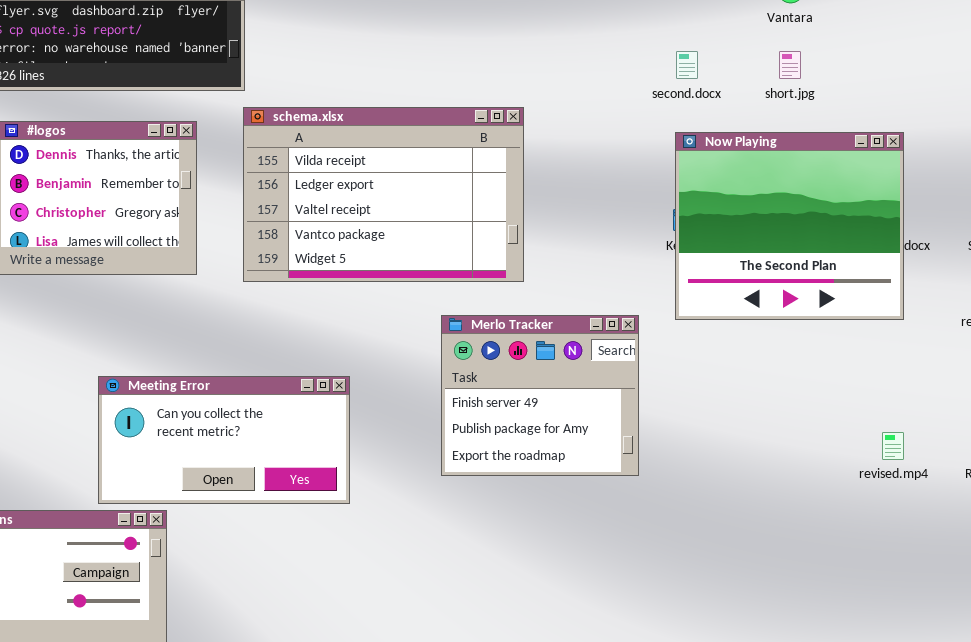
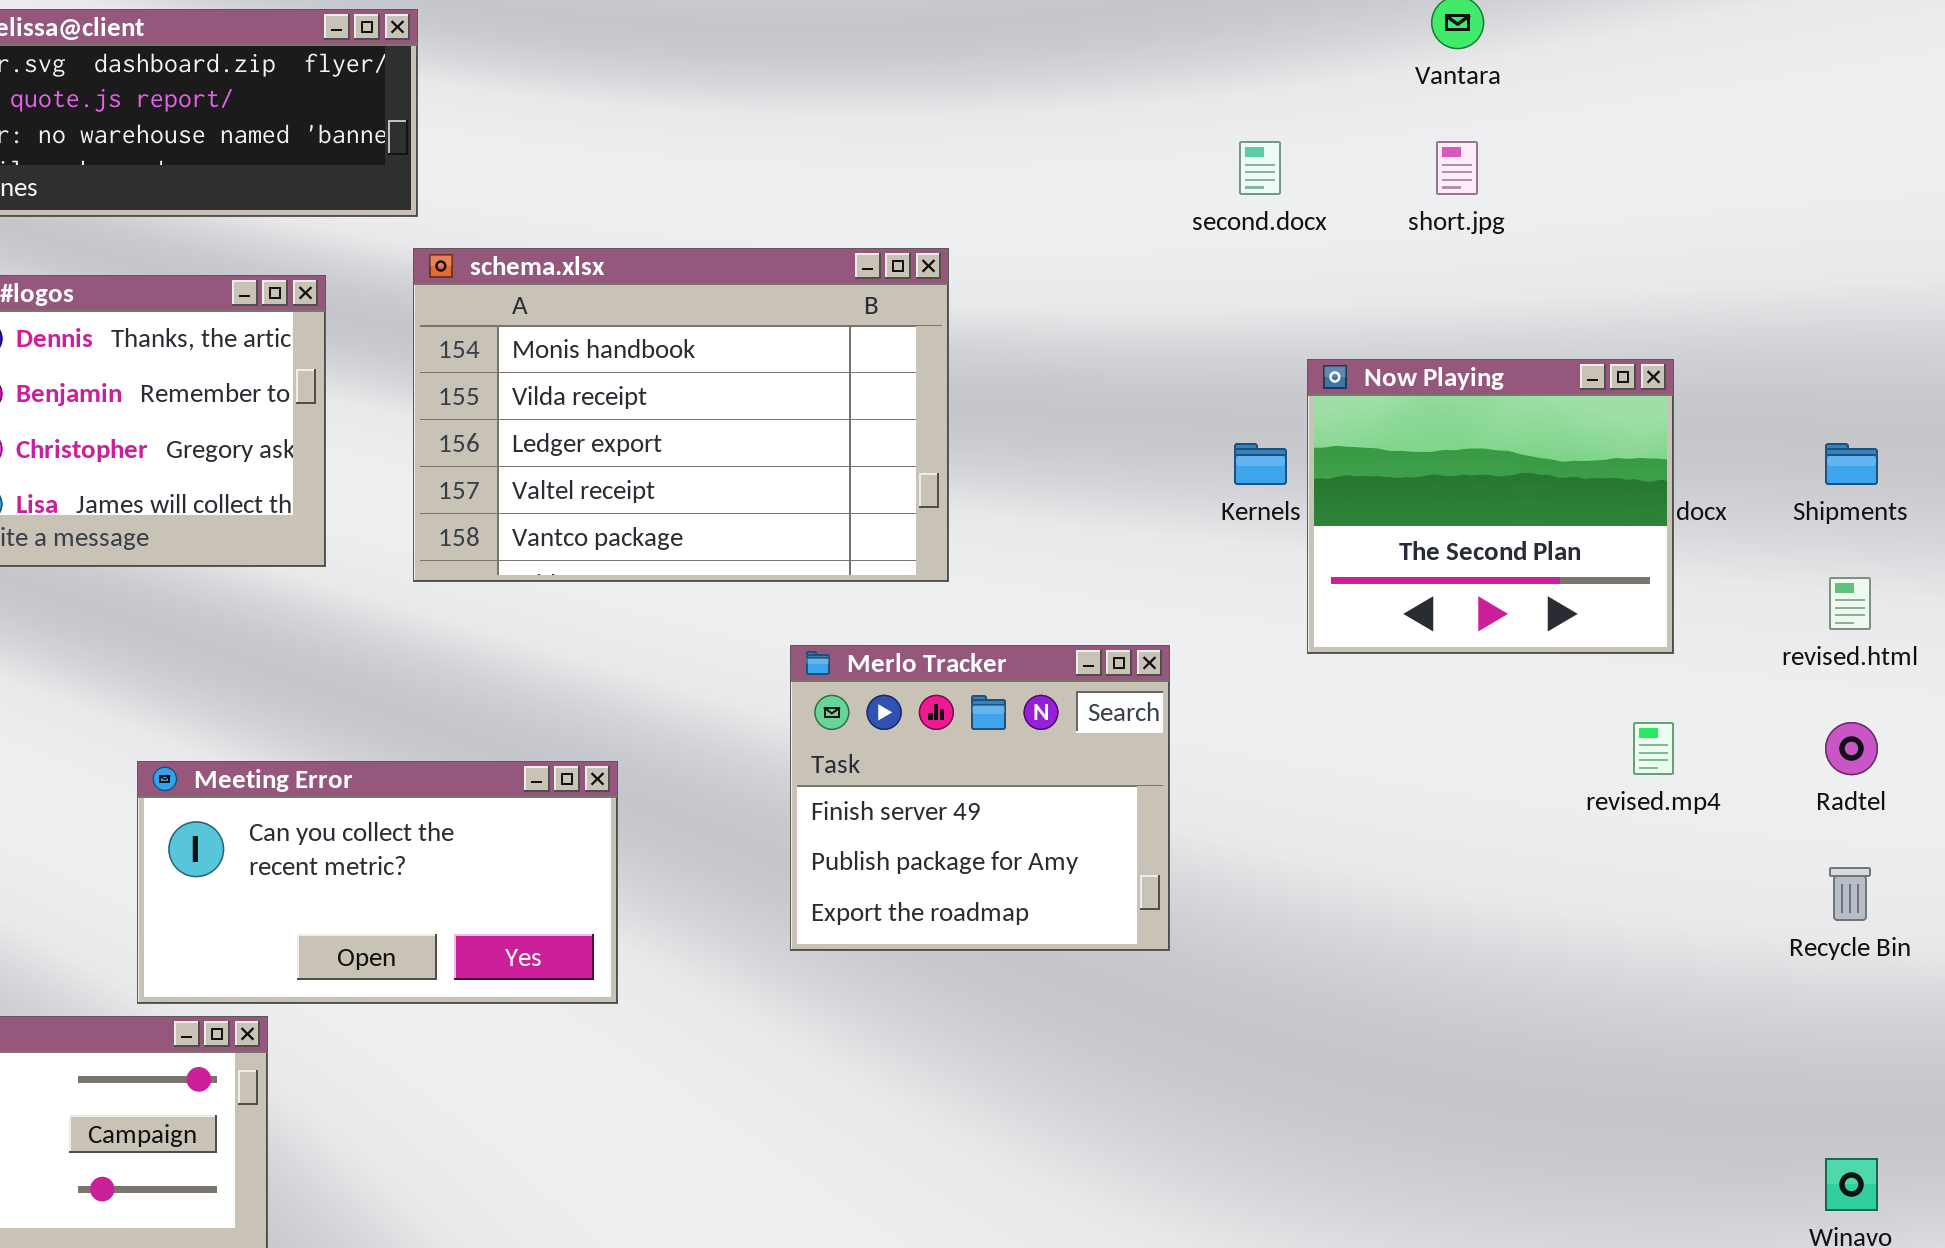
schema.xlsx: [243,107,524,282] -> [413,248,949,582], scrolled up 1 row
Now Playing: [675,132,904,320] -> [1307,359,1674,654], resized
revised.mp4: [882,432,904,460] -> [1633,722,1674,775], moved

